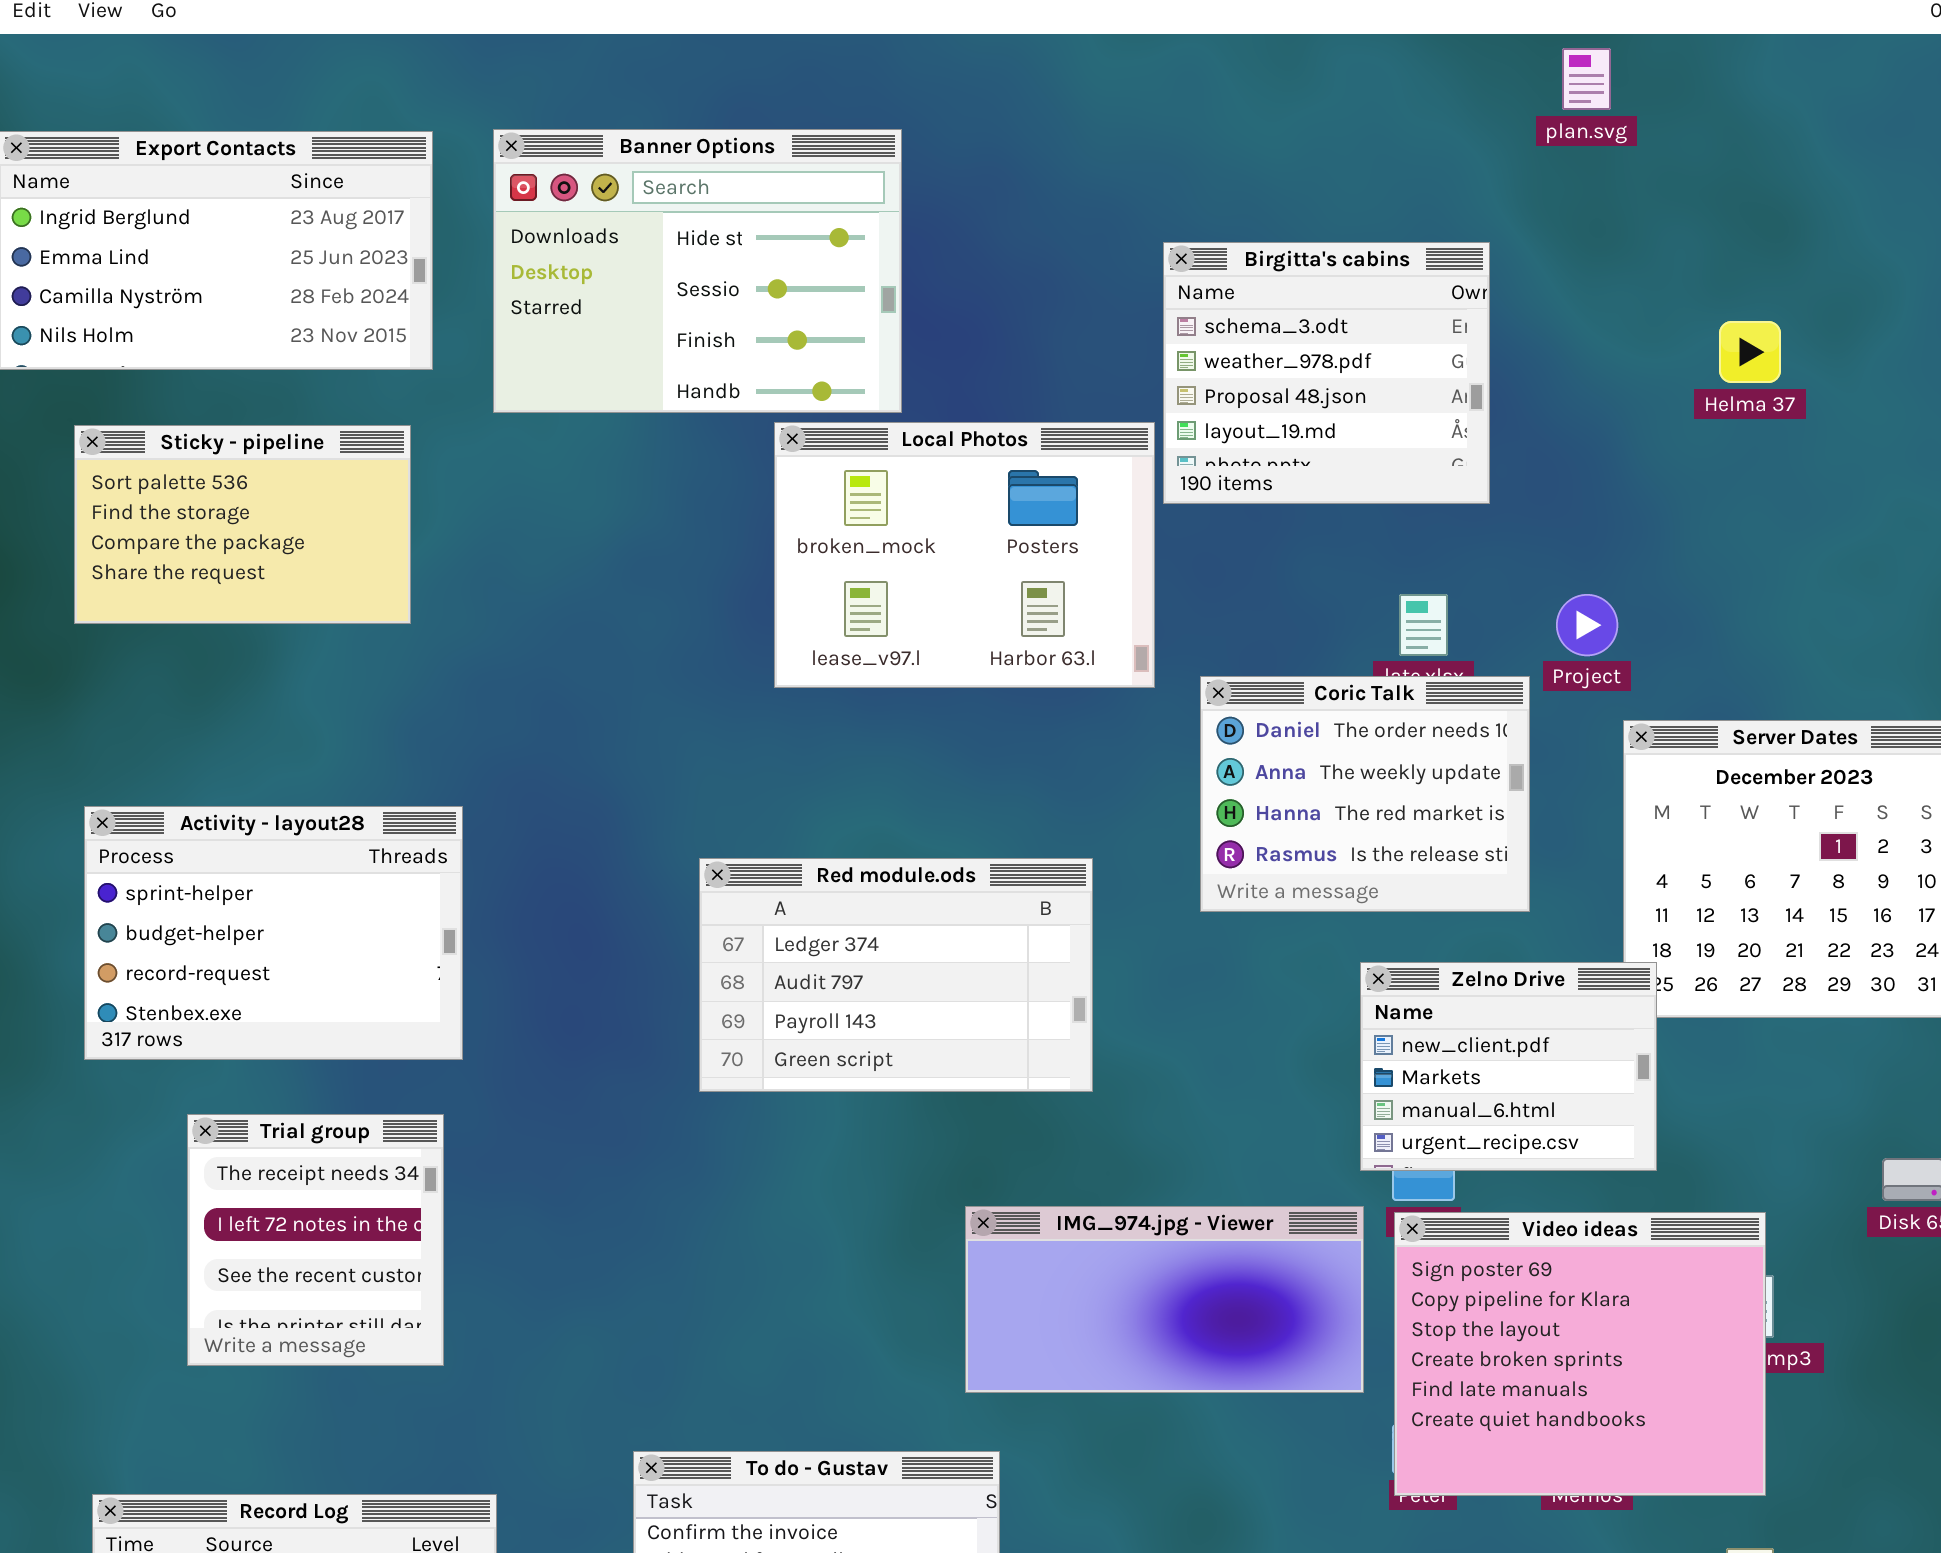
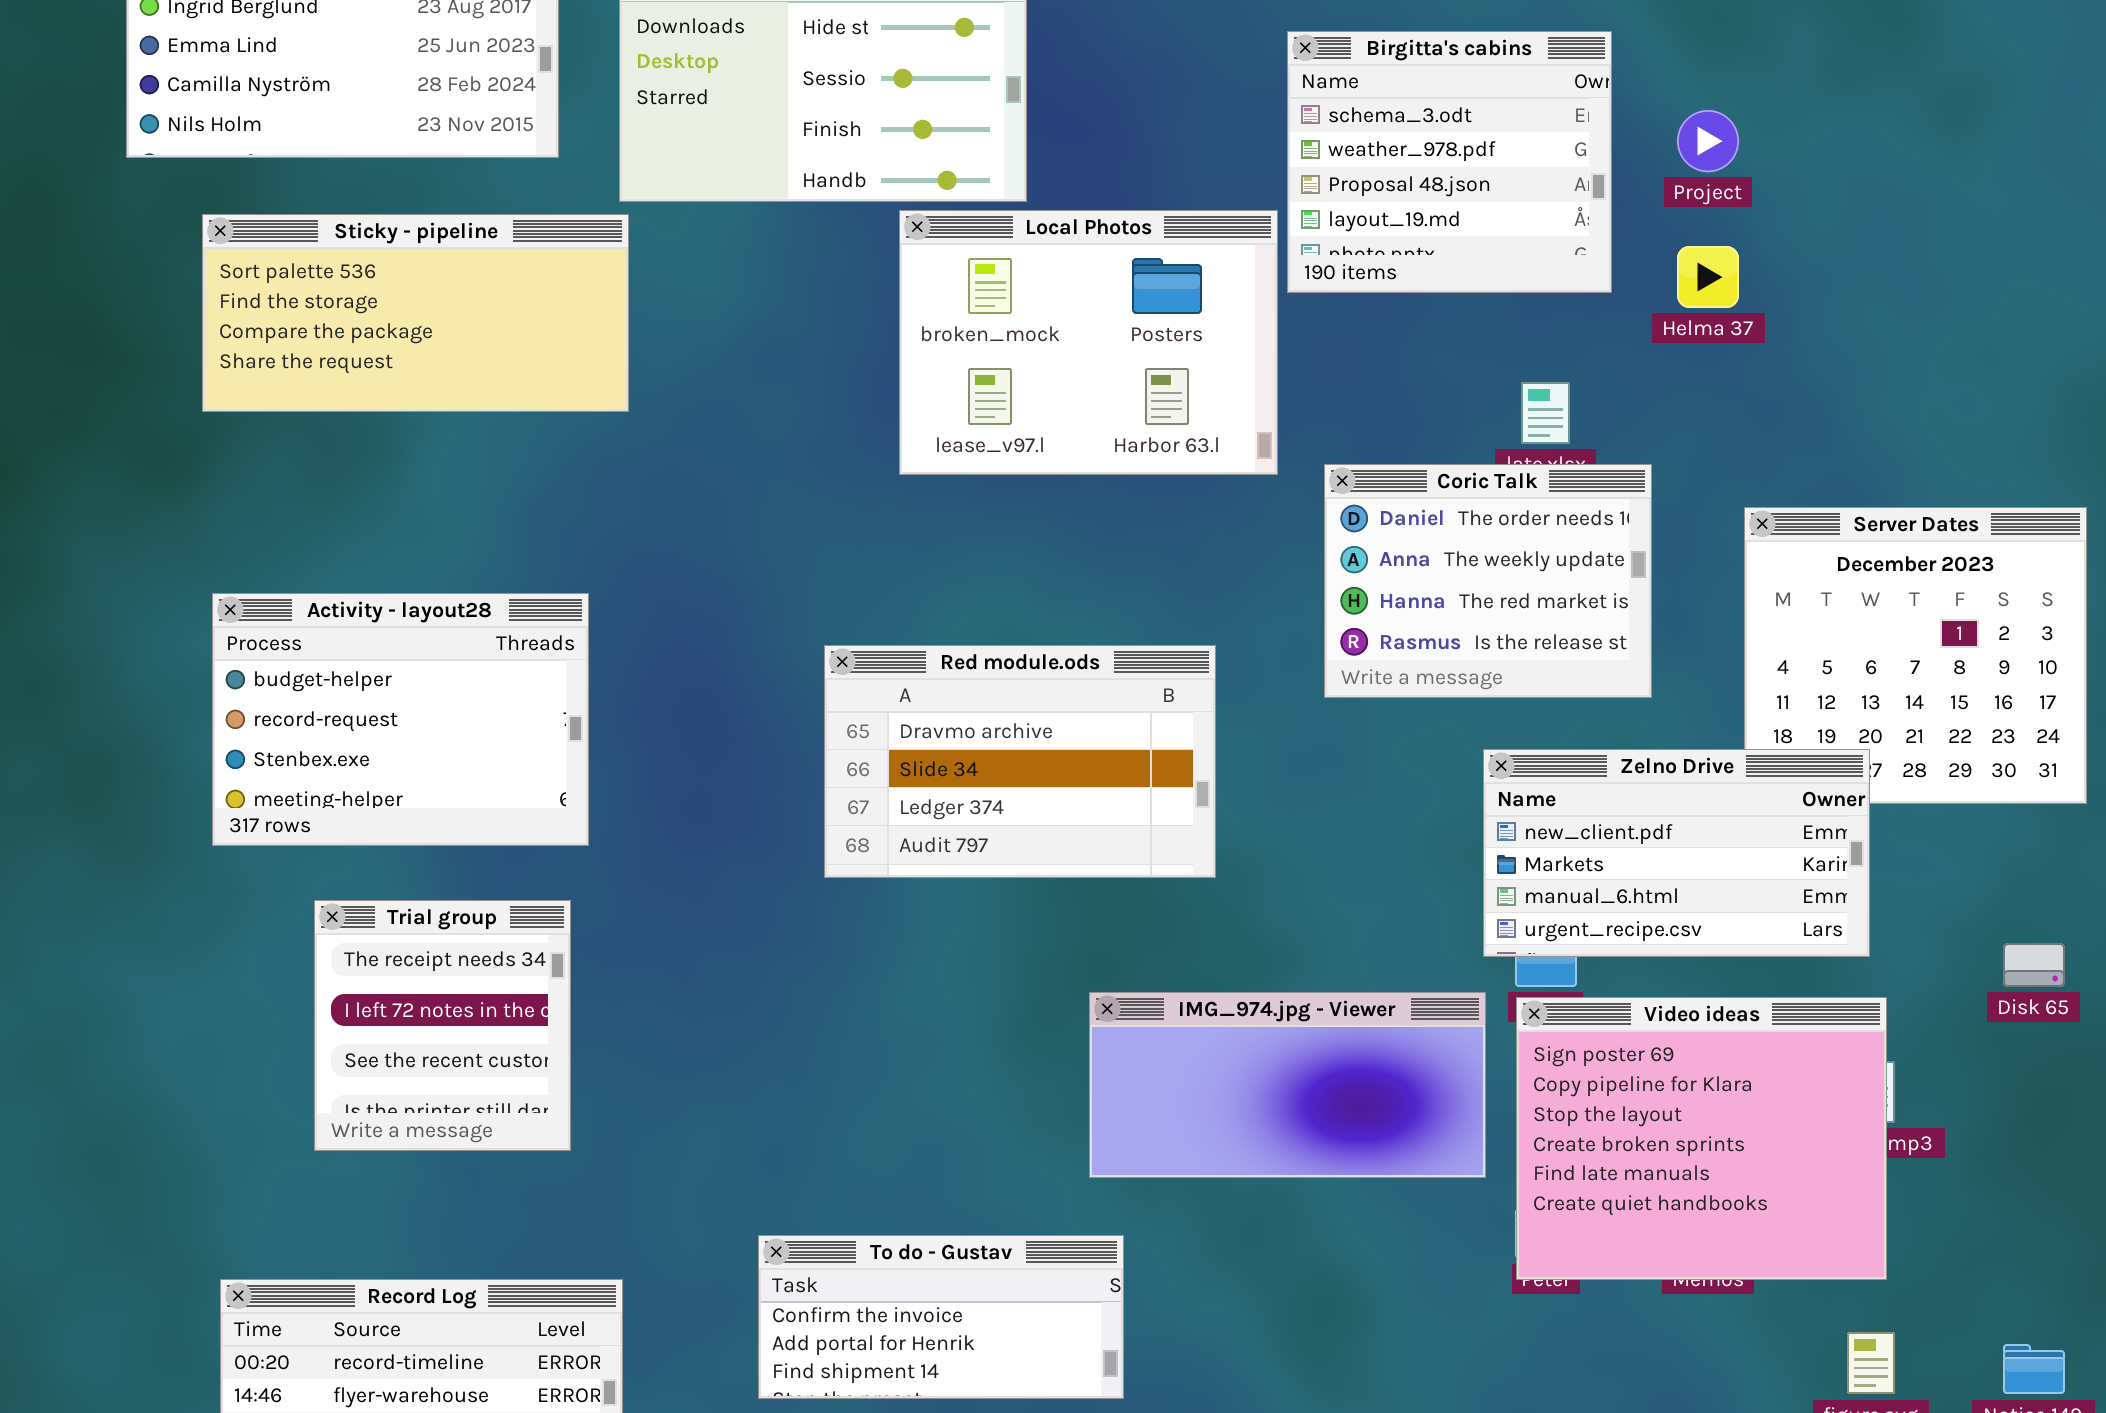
Helma 37: [1719,321,1781,383] -> [1677,246,1739,308], moved
Sticky - pipeline: [74,425,411,624] -> [202,214,629,412], resized
Project: [1556,594,1618,656] -> [1677,110,1739,172], moved
Activity - layout28: [84,806,463,1060] -> [212,593,589,846], scrolled down 1 row
Red module.ods: [699,858,1093,1092] -> [824,645,1216,878], scrolled up 2 rows
Zelno Drive: [1360,962,1657,1171] -> [1483,749,1870,957], resized

